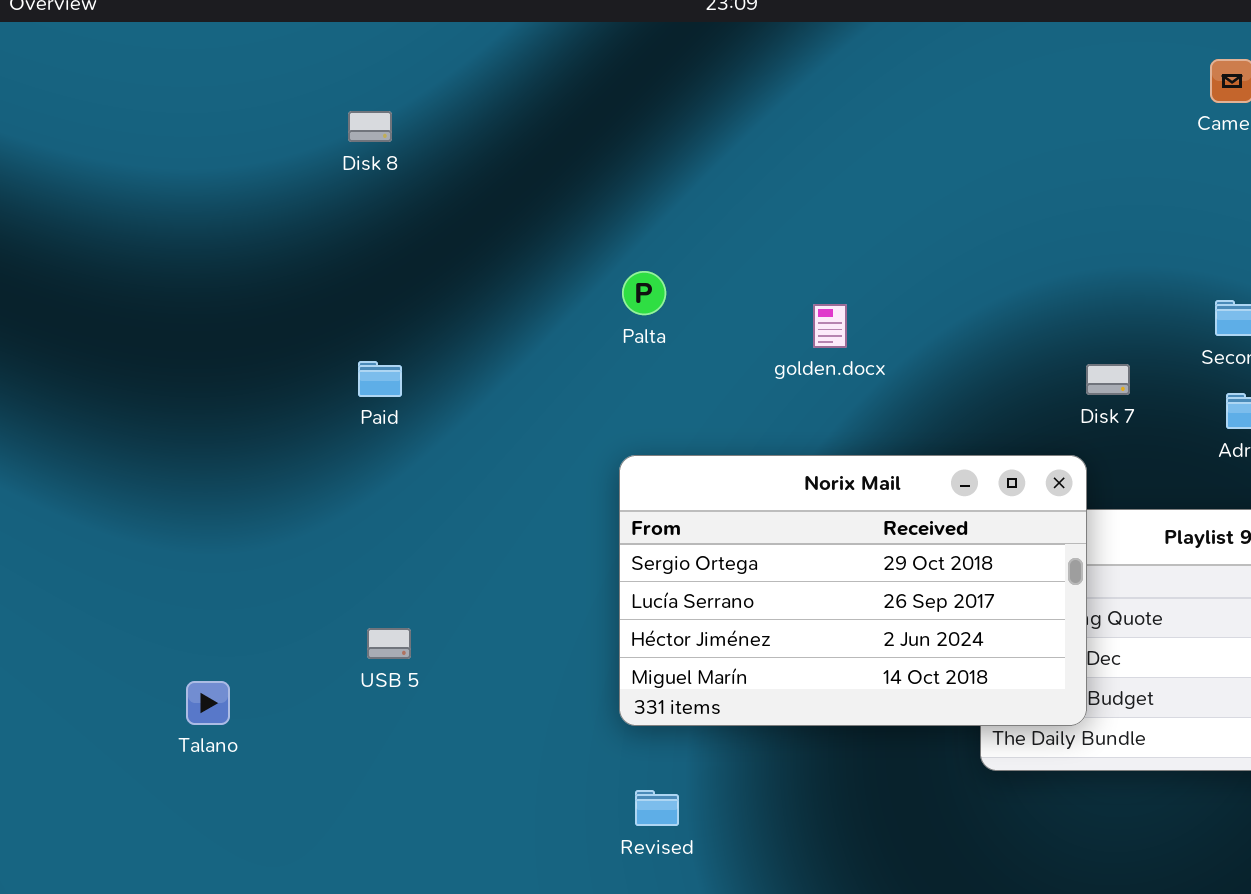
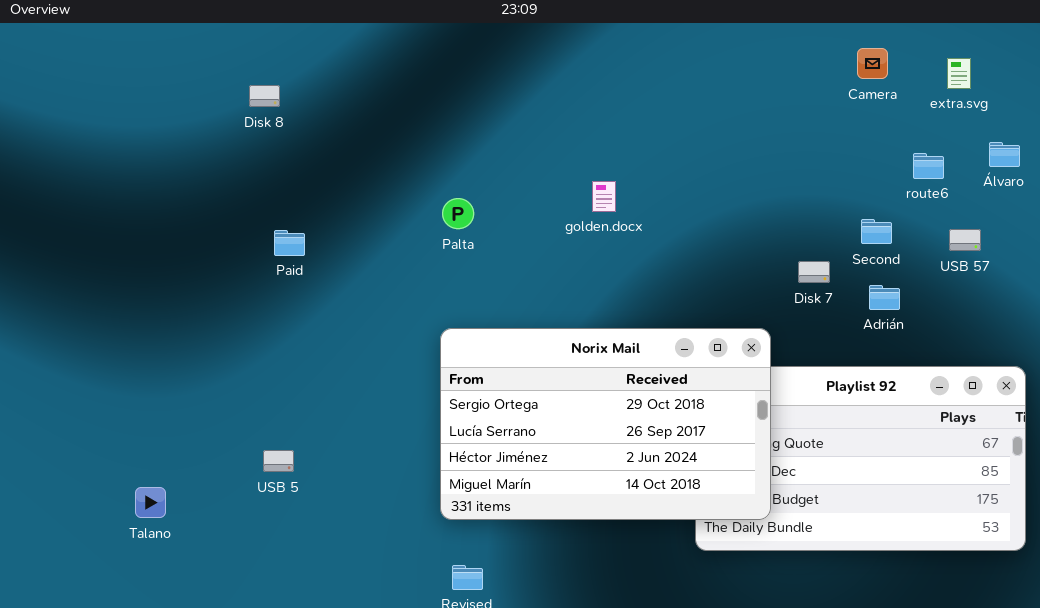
golden.docx: [813,304,847,348] -> [592,181,616,212], moved
Paid: [358,361,402,397] -> [274,230,305,256], moved
Disk 7: [1086,364,1130,395] -> [798,261,830,283], moved

